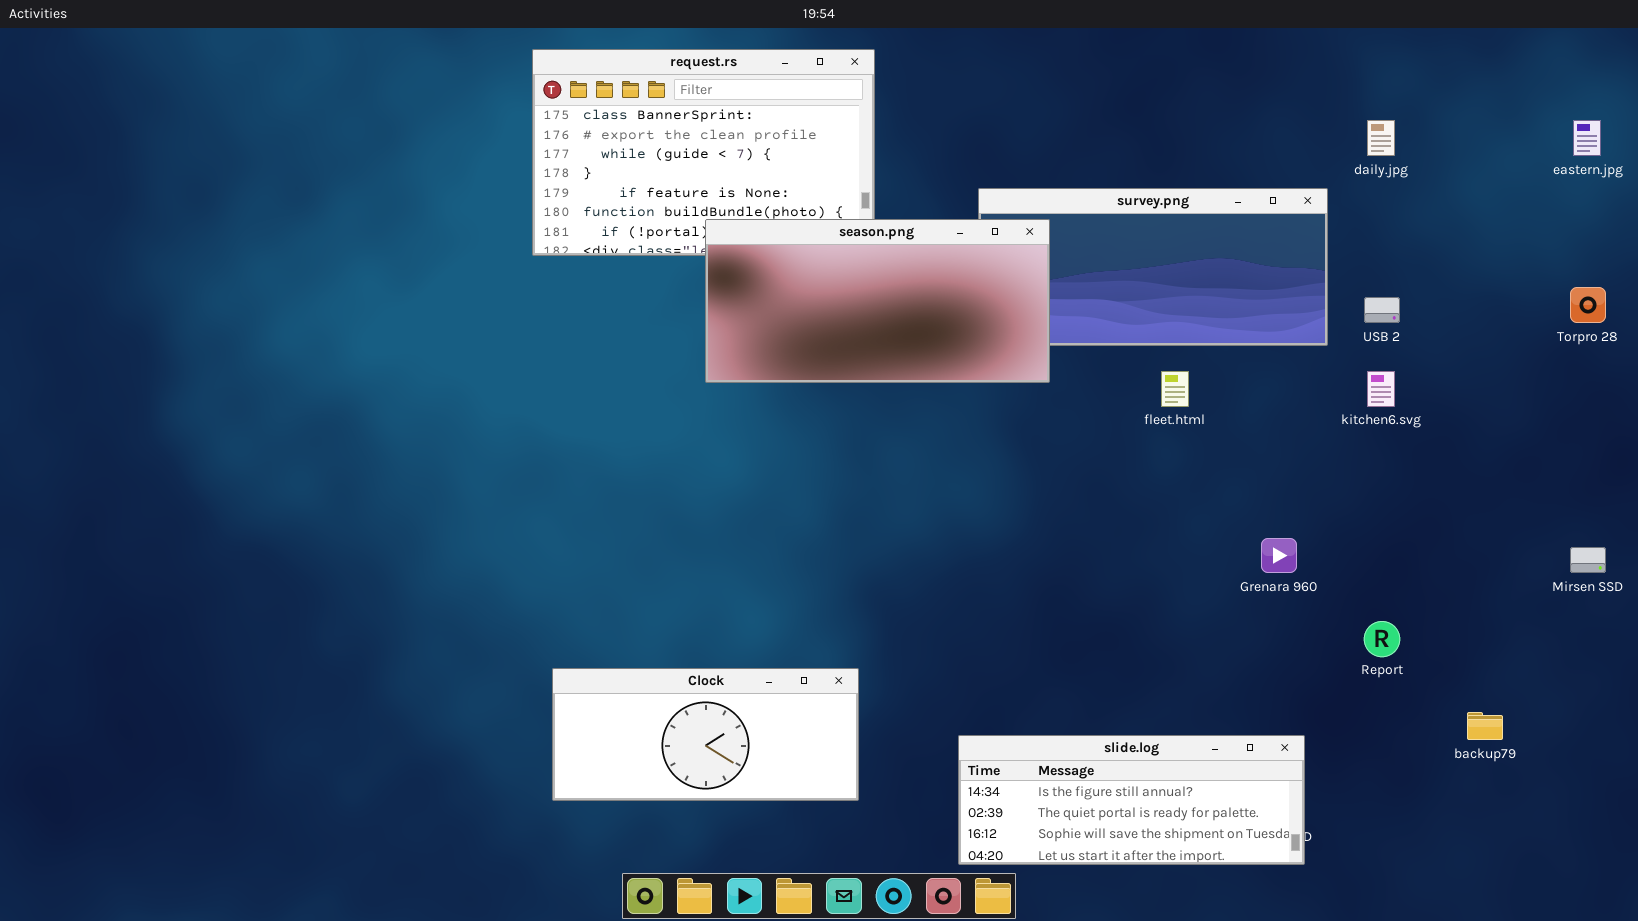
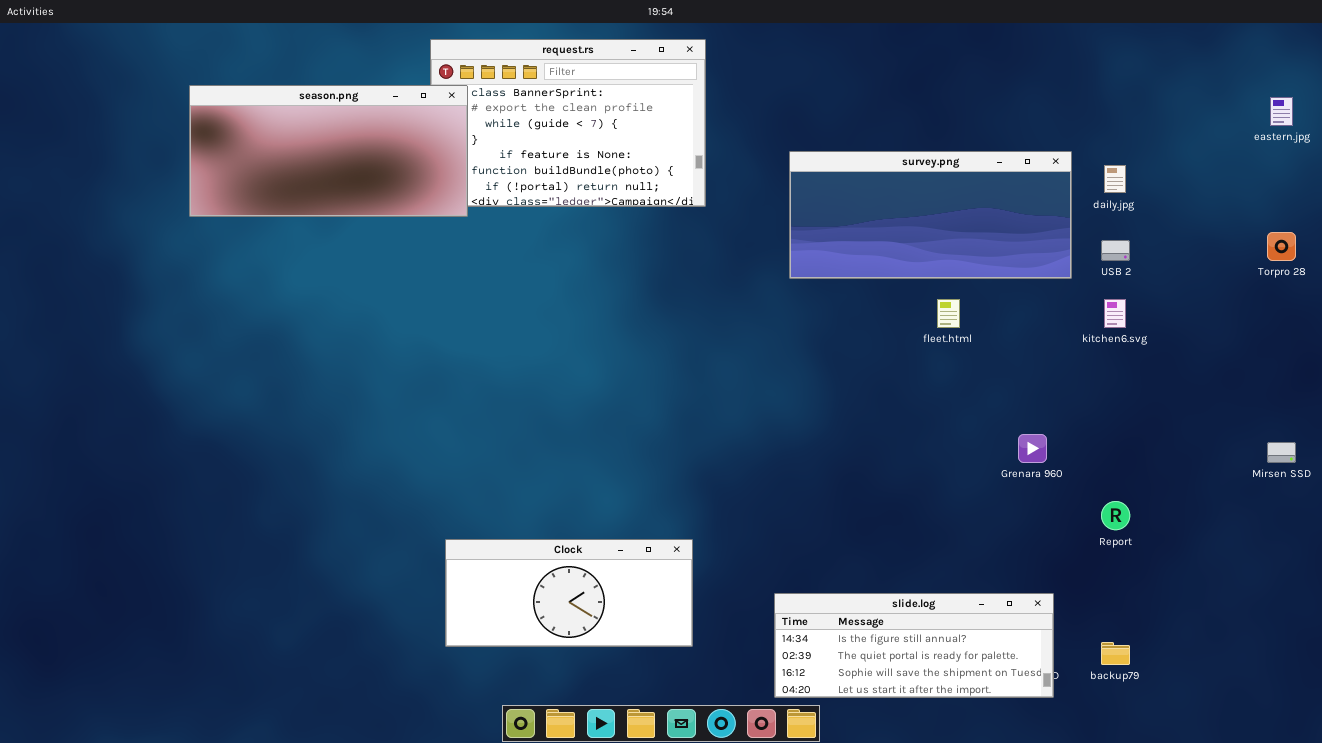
daily.jpg: [1367,120,1395,156] -> [1104,165,1126,193], moved
season.png: [705,219,1050,383] -> [189,85,468,217], moved
backup79: [1467,712,1503,740] -> [1101,642,1130,665], moved

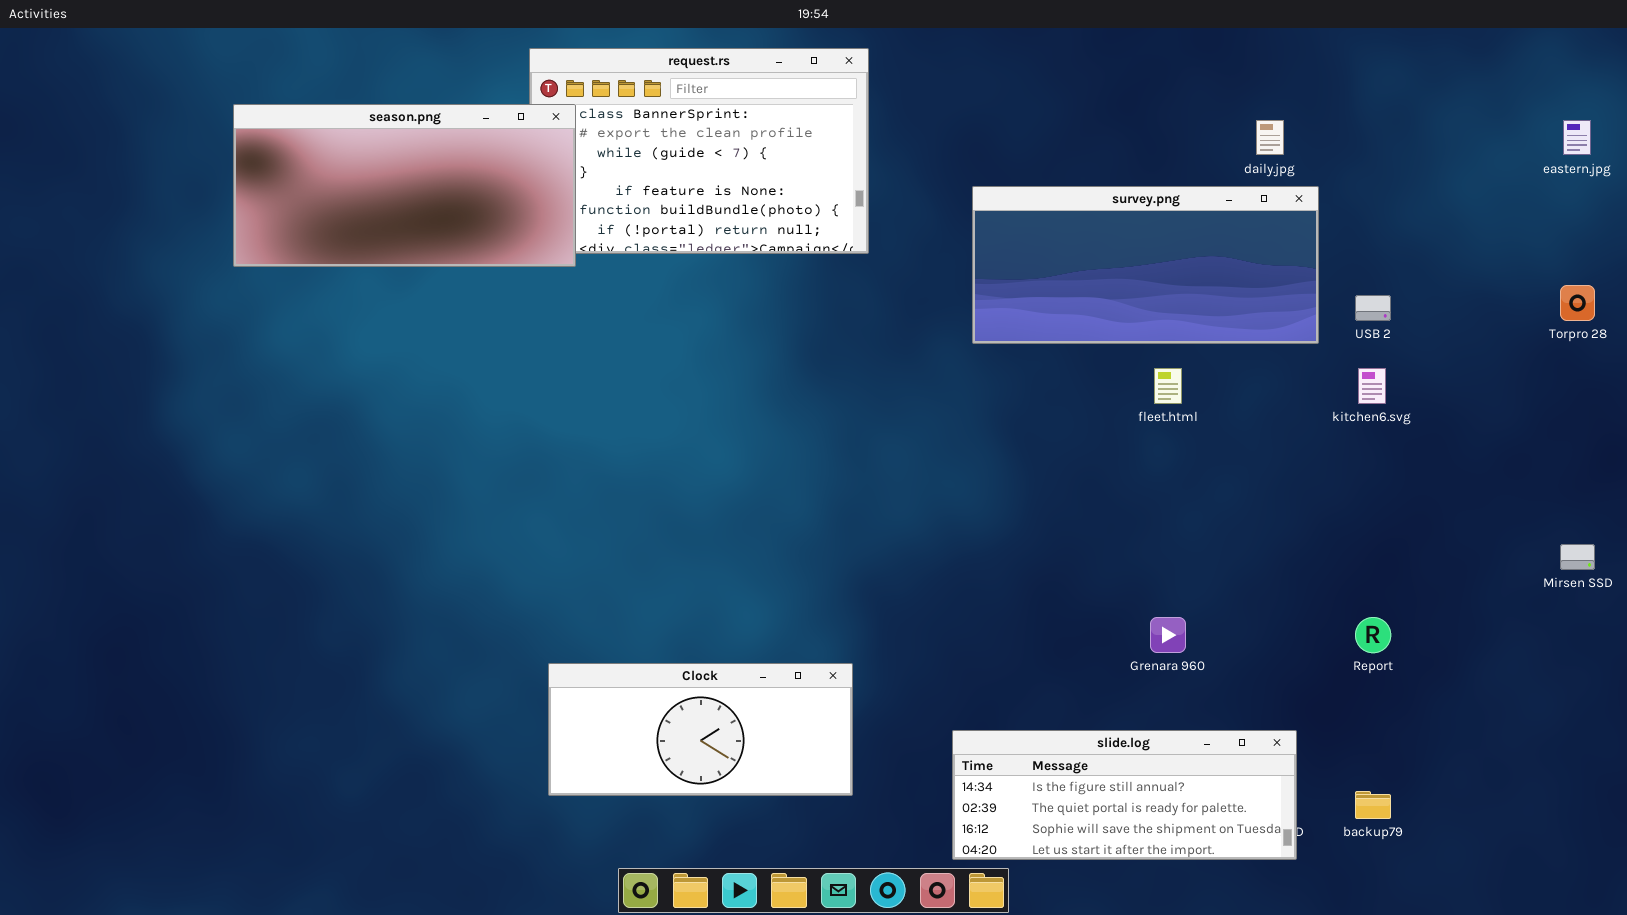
daily.jpg: [1104,165,1126,193] -> [1256,120,1284,155], moved
Grenara 960: [1018,434,1047,463] -> [1150,617,1186,653], moved

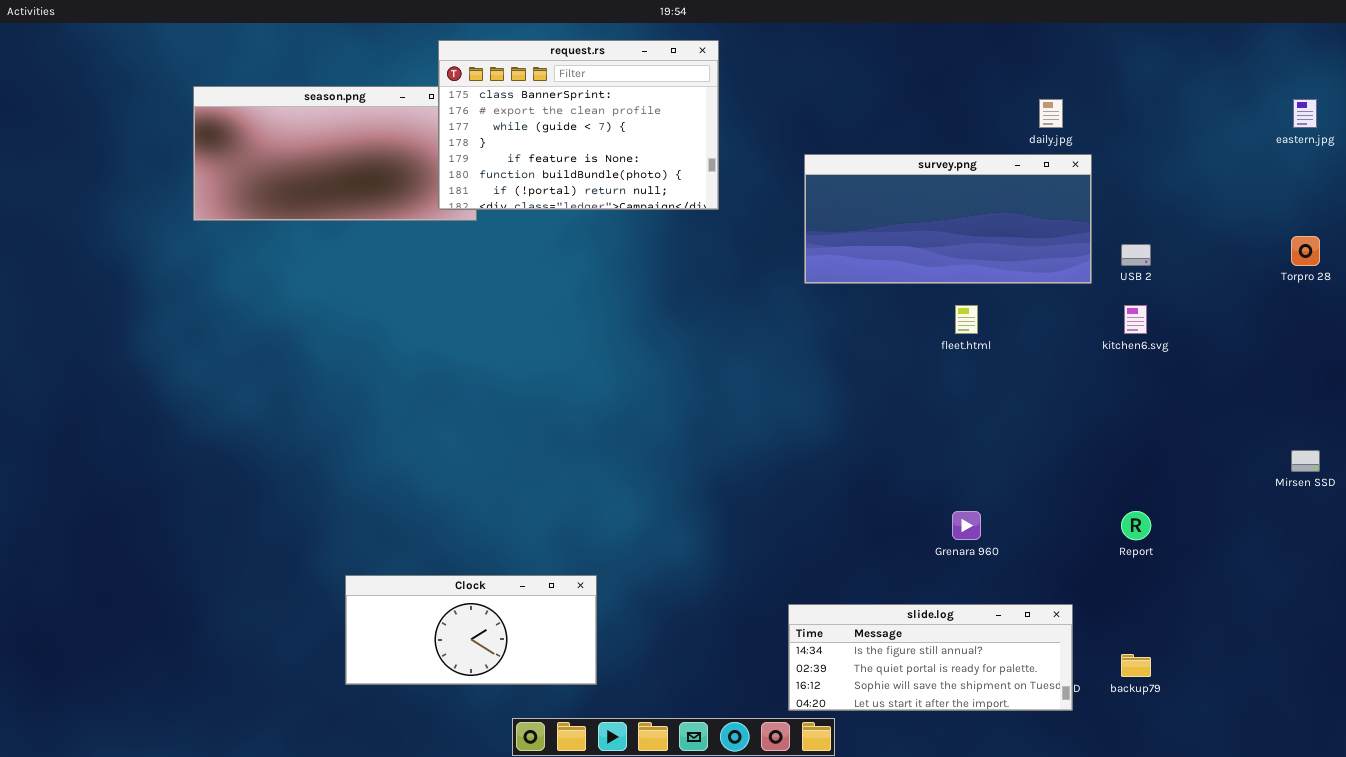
request.rs: [529,48,869,254] -> [438,40,719,210], raised
Clock: [548,663,853,796] -> [345,575,597,685], moved

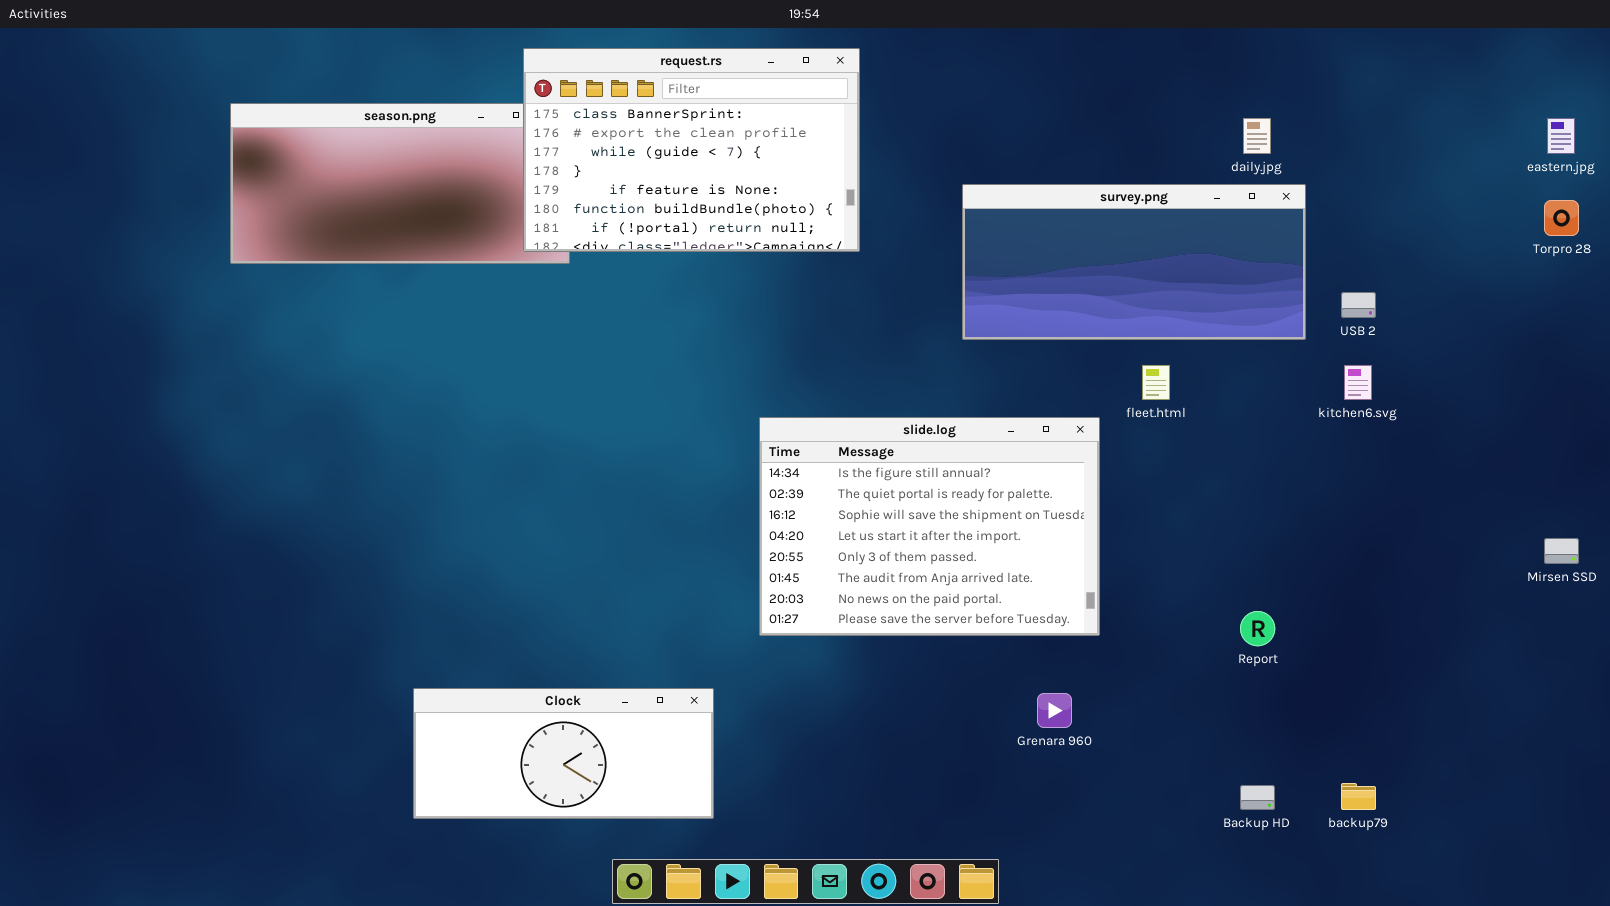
Torpro 28: [1291,236,1320,266] -> [1544,200,1579,236], moved
Grenara 960: [952,511,981,540] -> [1037,693,1072,728], moved
Report: [1121,511,1151,540] -> [1240,611,1275,646], moved
slide.log: [788,604,1073,711] -> [759,417,1100,636], moved, resized

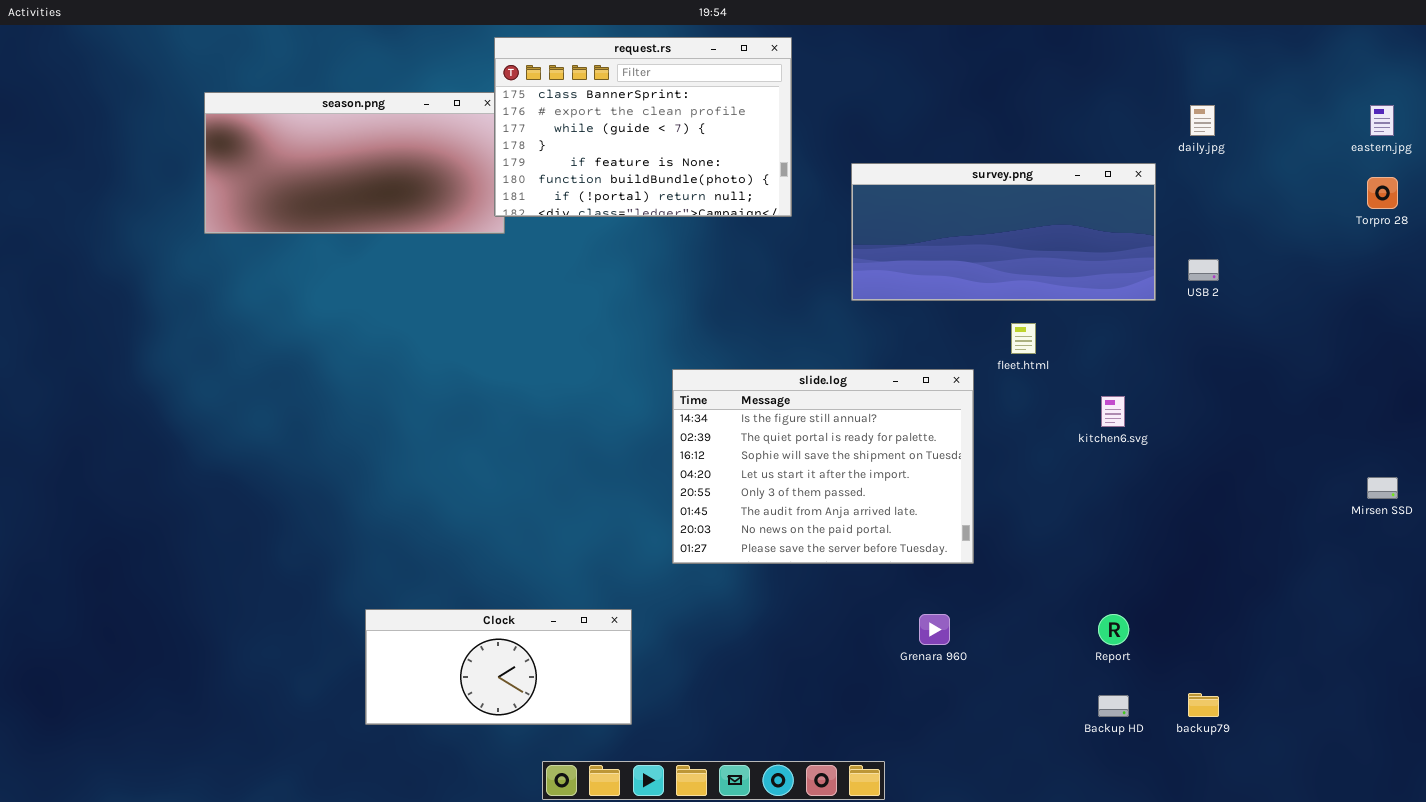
request.rs: [523,48,860,252] -> [494,37,792,217], moved
daily.jpg: [1243,118,1271,154] -> [1190,105,1215,136], moved
kitchen6.svg: [1344,365,1372,400] -> [1101,396,1125,427], moved
Report: [1240,611,1275,646] -> [1098,614,1129,645], moved

